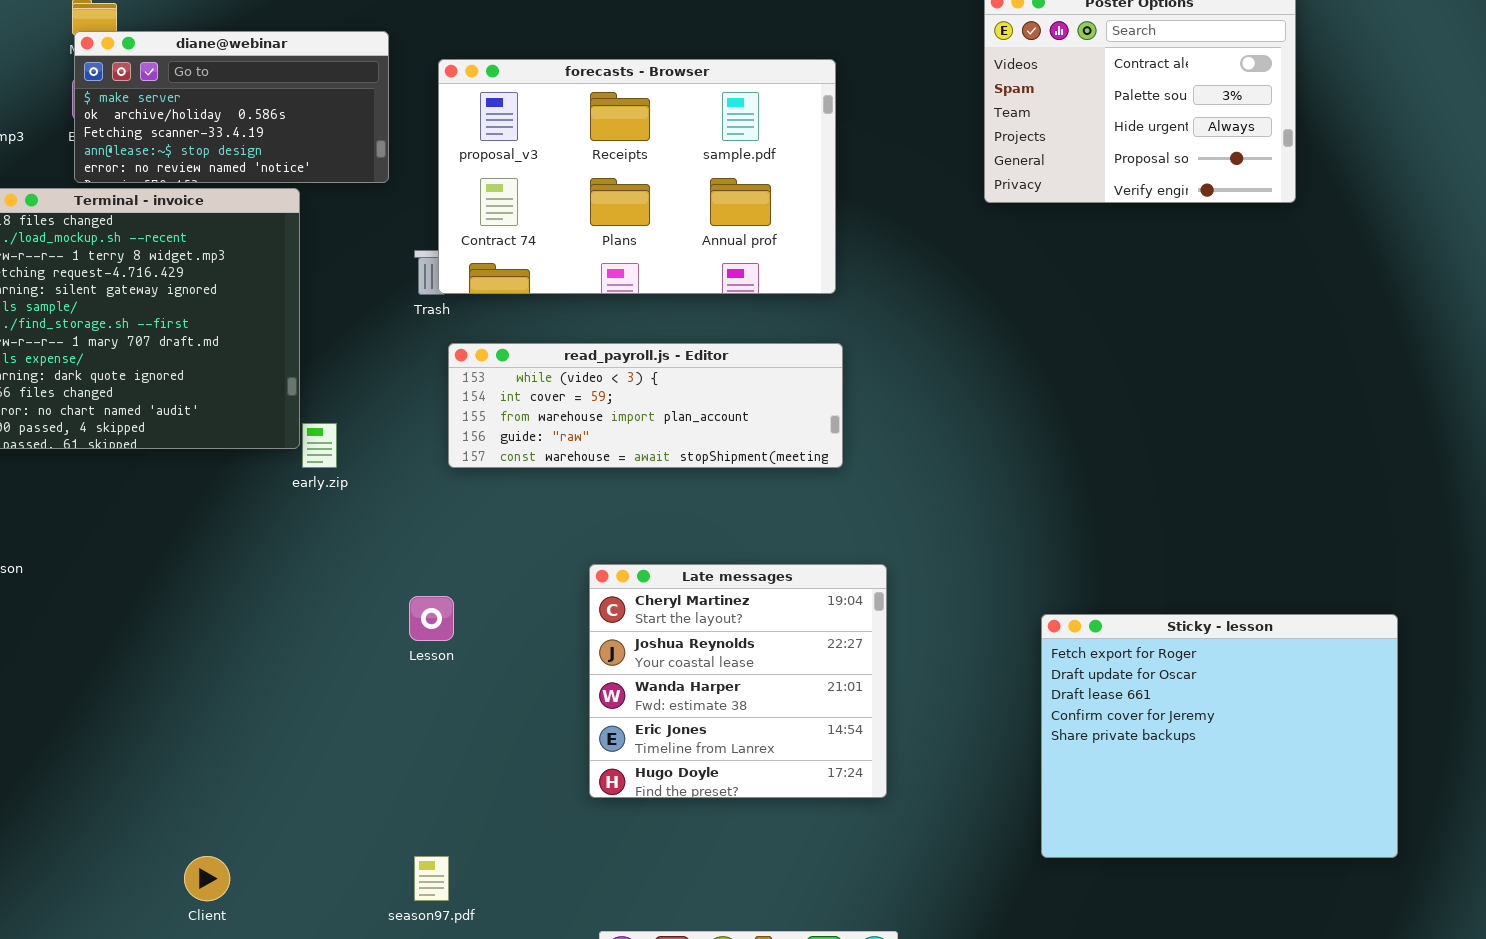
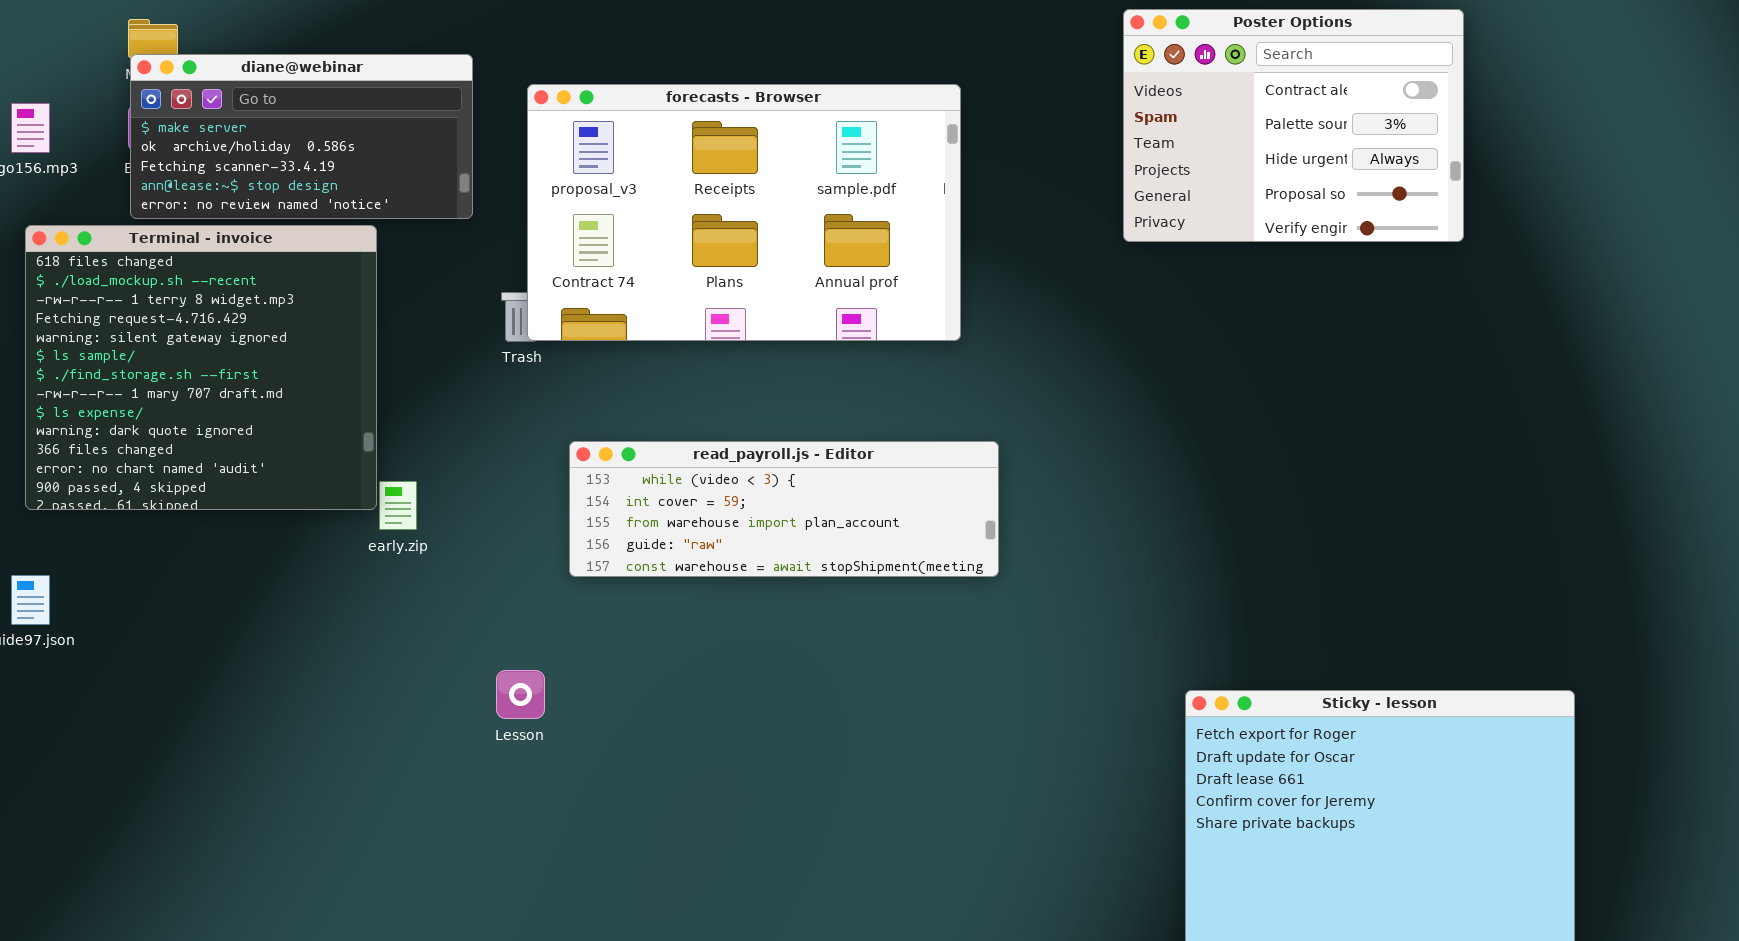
read_payroll.js - Editor: [448,343,843,468] -> [569,441,999,577], moved
Late messages: [589,564,887,798] -> none, closed

